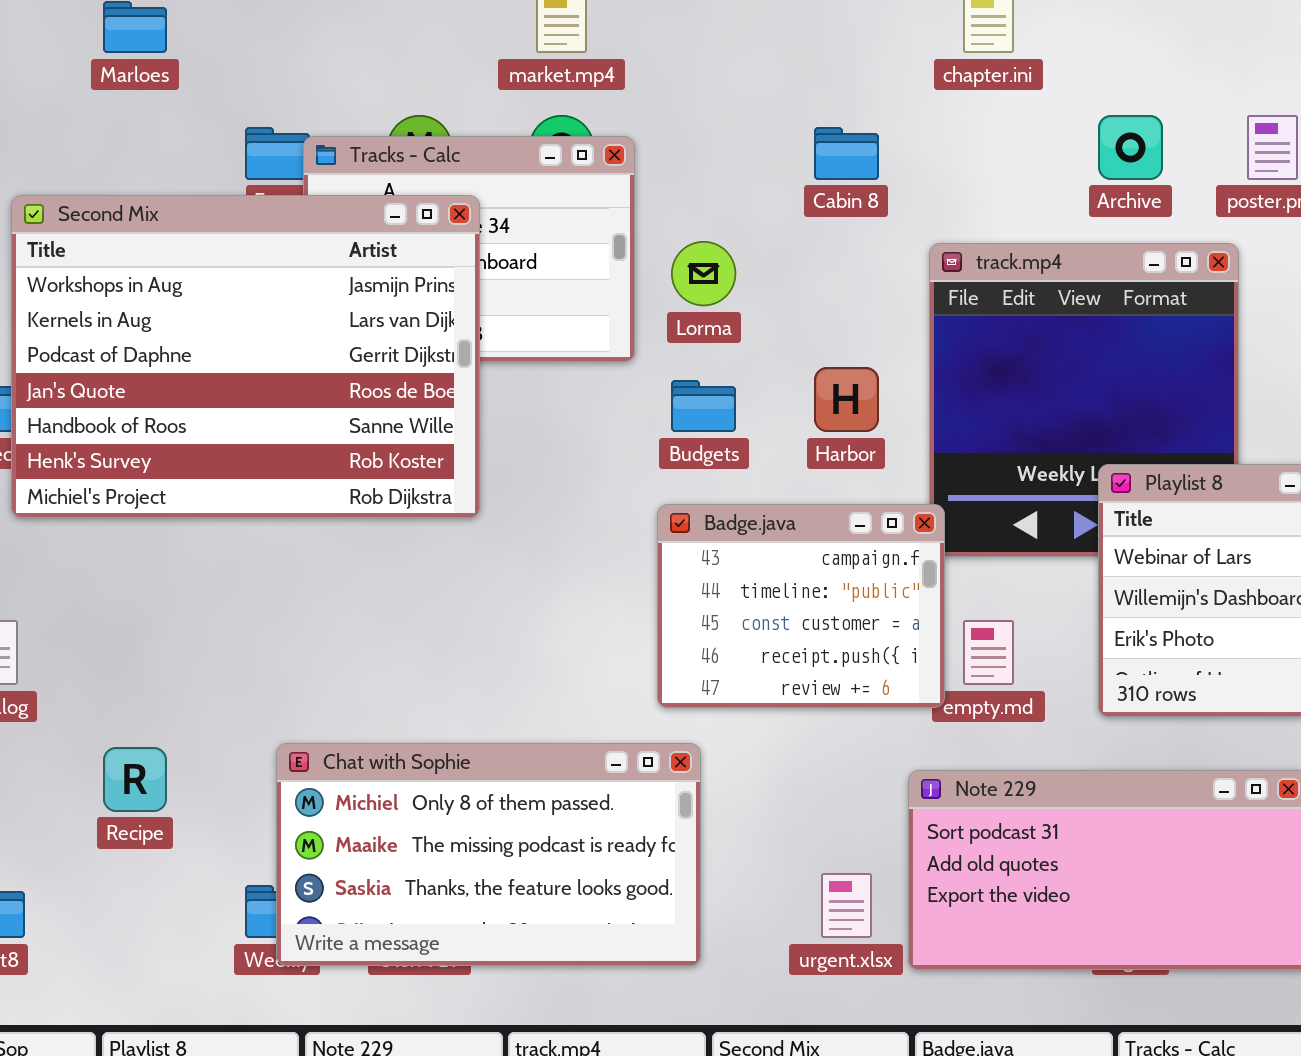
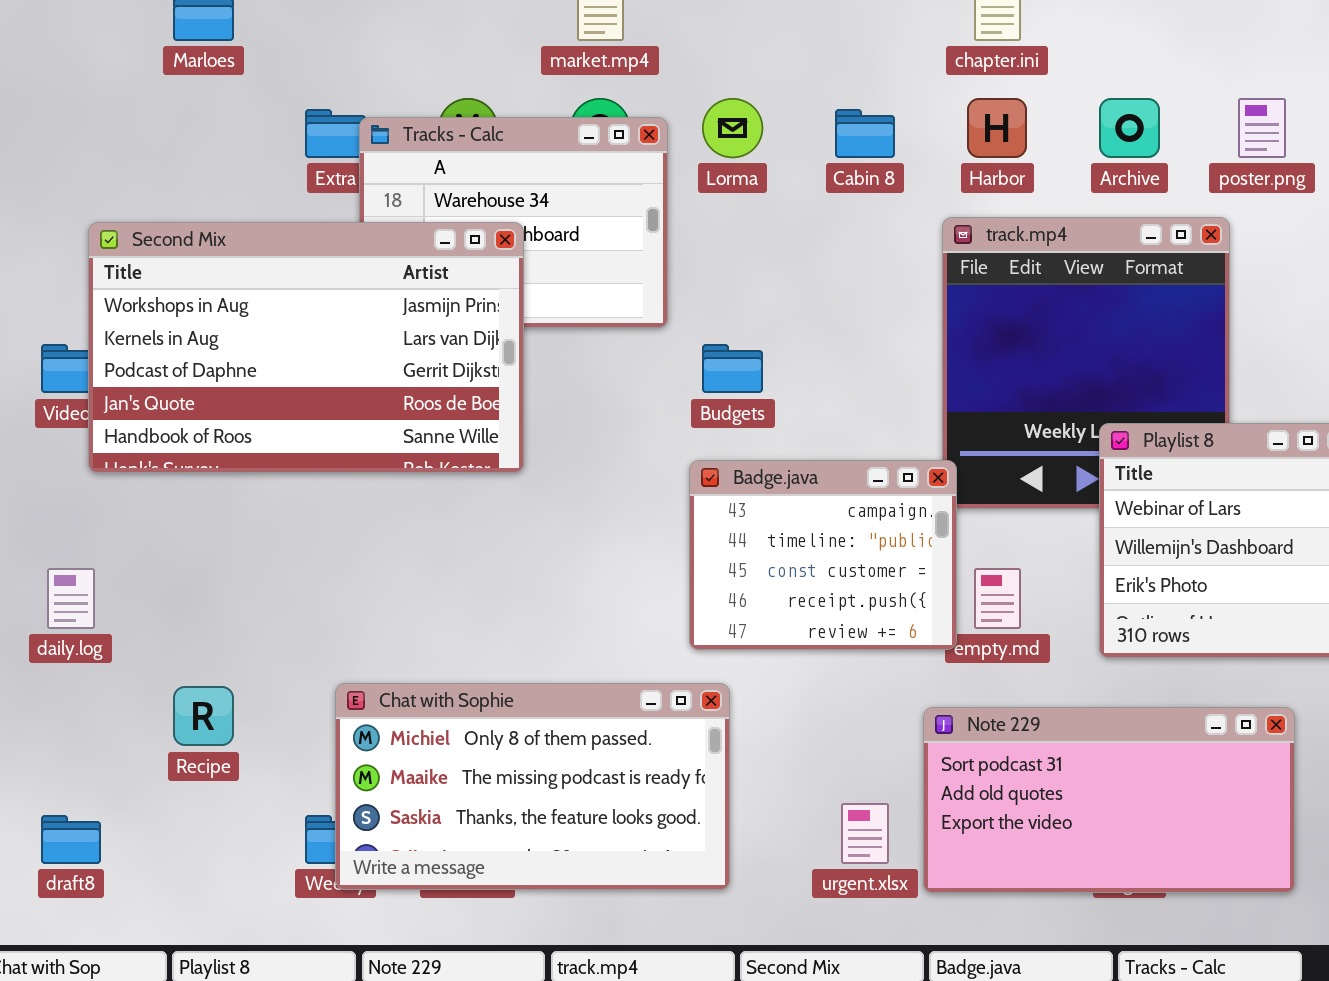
Second Mix: [11,195,480,518] -> [88,222,524,473], resized
Lorma: [671,241,736,306] -> [702,98,763,158], moved
Harbor: [814,367,879,432] -> [967,98,1027,158], moved

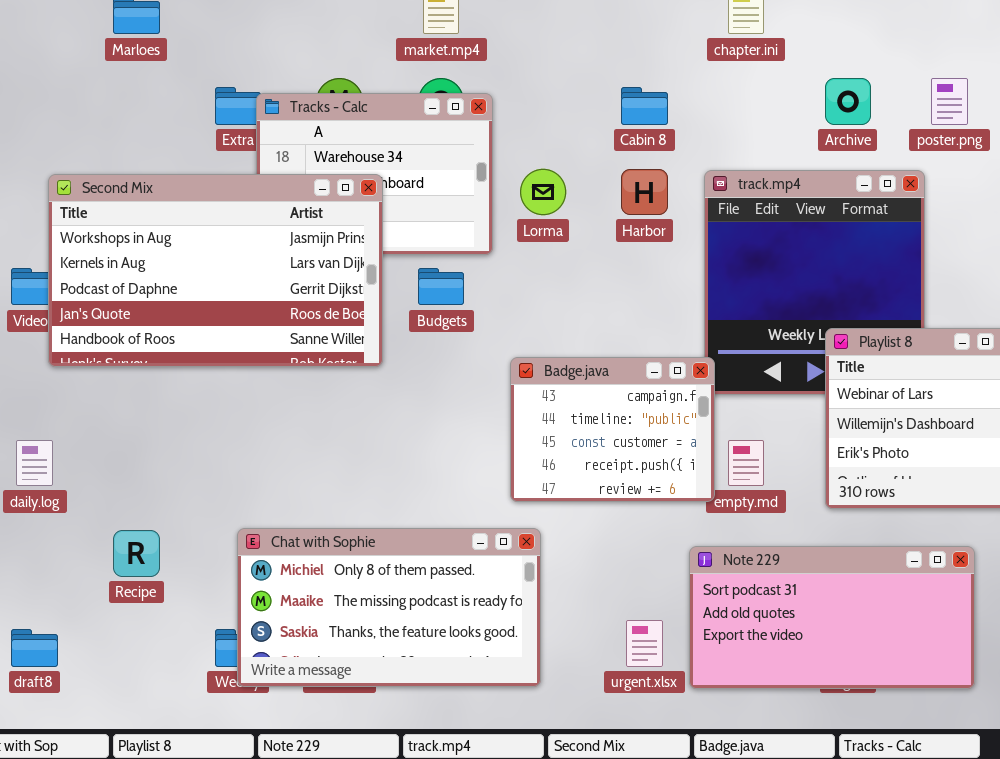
Lorma: [702,98,763,158] -> [520,169,566,215], moved
Harbor: [967,98,1027,158] -> [621,169,668,215], moved
Budgets: [702,344,763,393] -> [418,268,464,305], moved

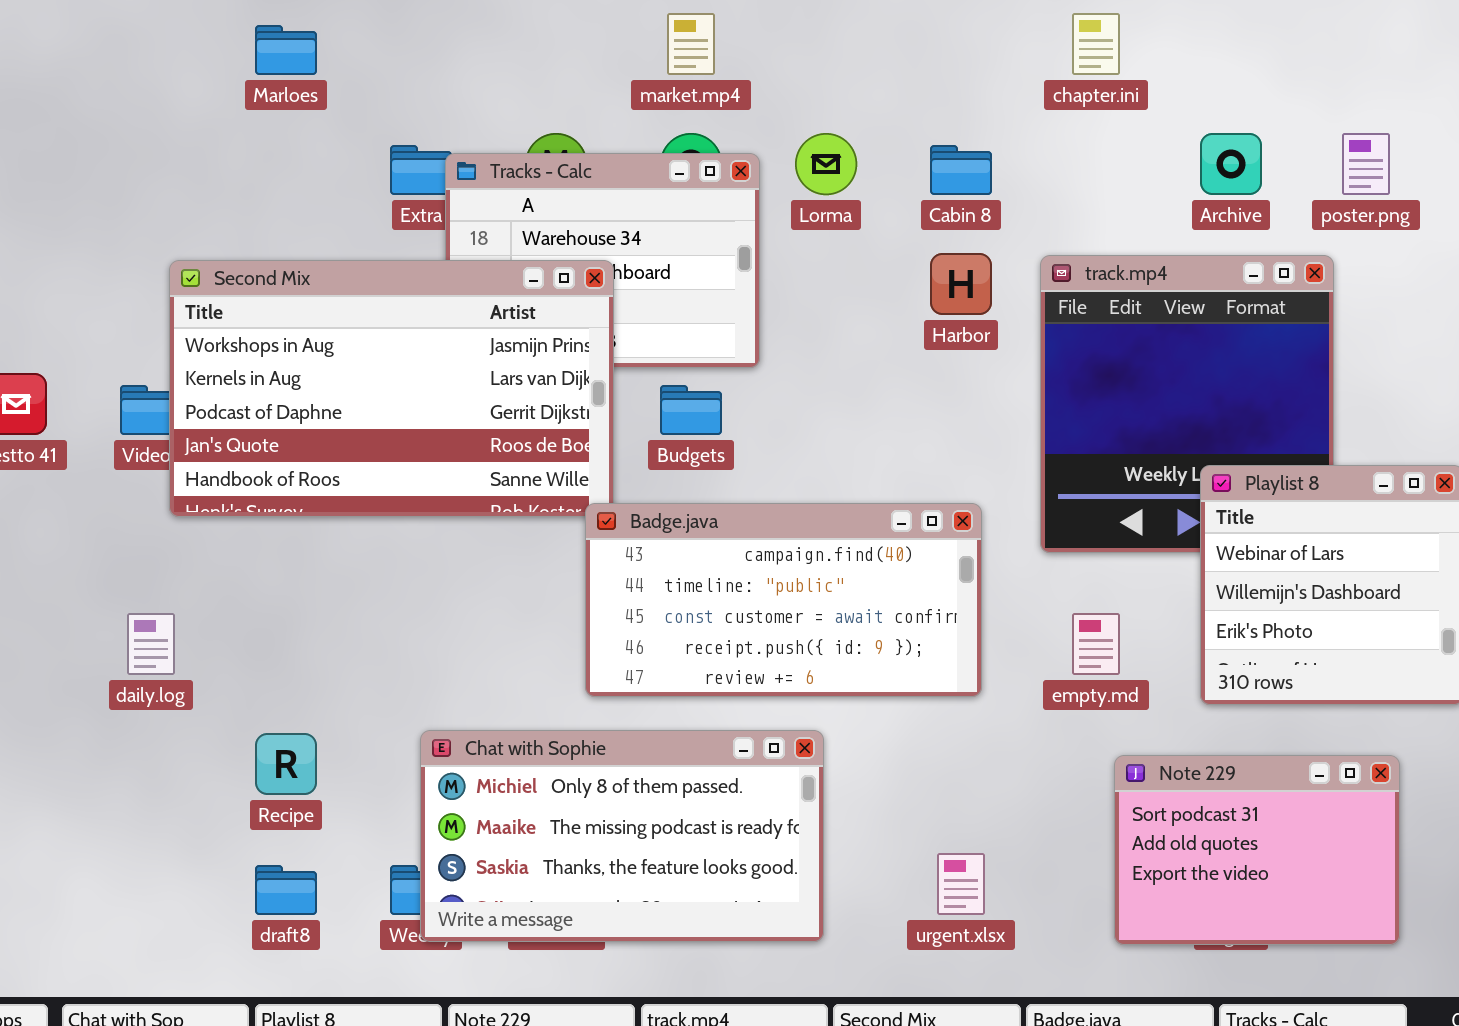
Lorma: [520,169,566,215] -> [795,133,857,195], moved
Badge.java: [510,357,715,502] -> [585,503,982,697], moved, resized
Note 229: [689,546,975,689] -> [1114,755,1400,945], resized
draft8: [11,629,58,667] -> [255,865,317,915], moved

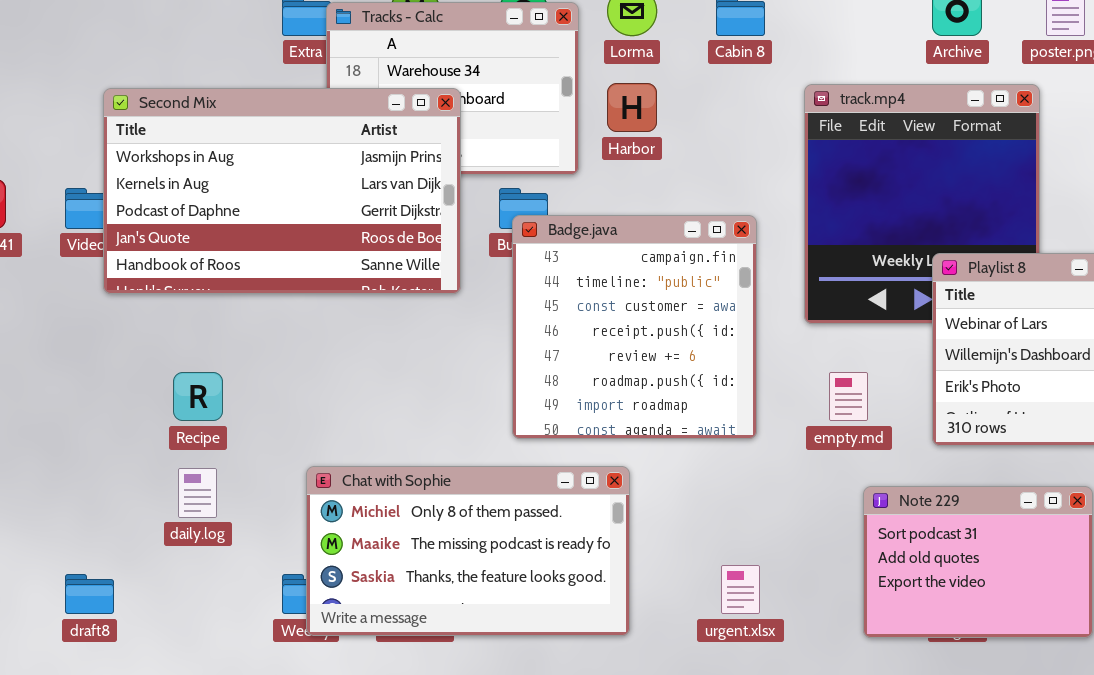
Harbor: [930,253,992,315] -> [607,83,657,132], moved
Badge.java: [585,503,982,697] -> [512,215,757,439], resized
daily.log: [127,613,175,675] -> [178,468,217,518], moved
Recipe: [255,733,317,795] -> [173,372,223,421], moved
draft8: [255,865,317,915] -> [65,574,114,614], moved

